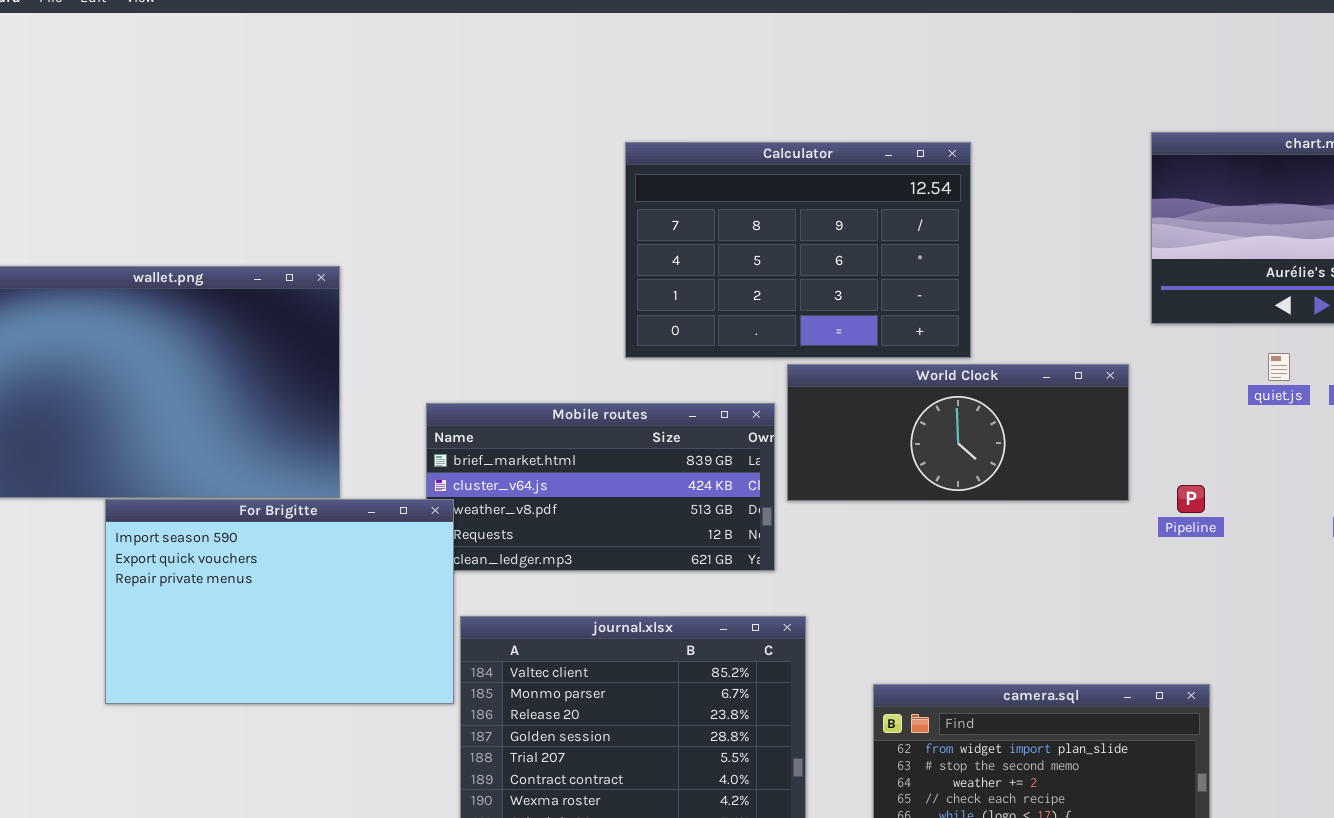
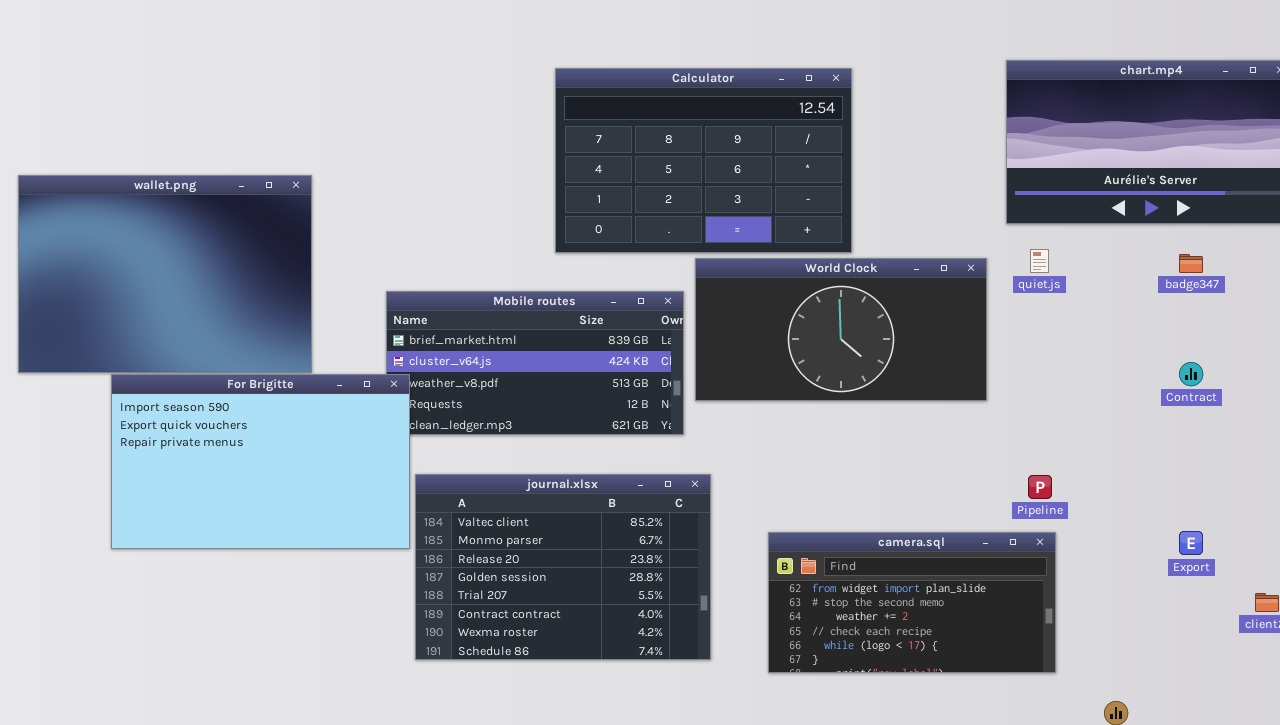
quiet.js: [1268,353,1290,381] -> [1030,249,1049,273], moved
World Clock: [787,364,1129,501] -> [695,258,987,401], resized
Pipeline: [1177,485,1205,513] -> [1028,475,1052,499], moved

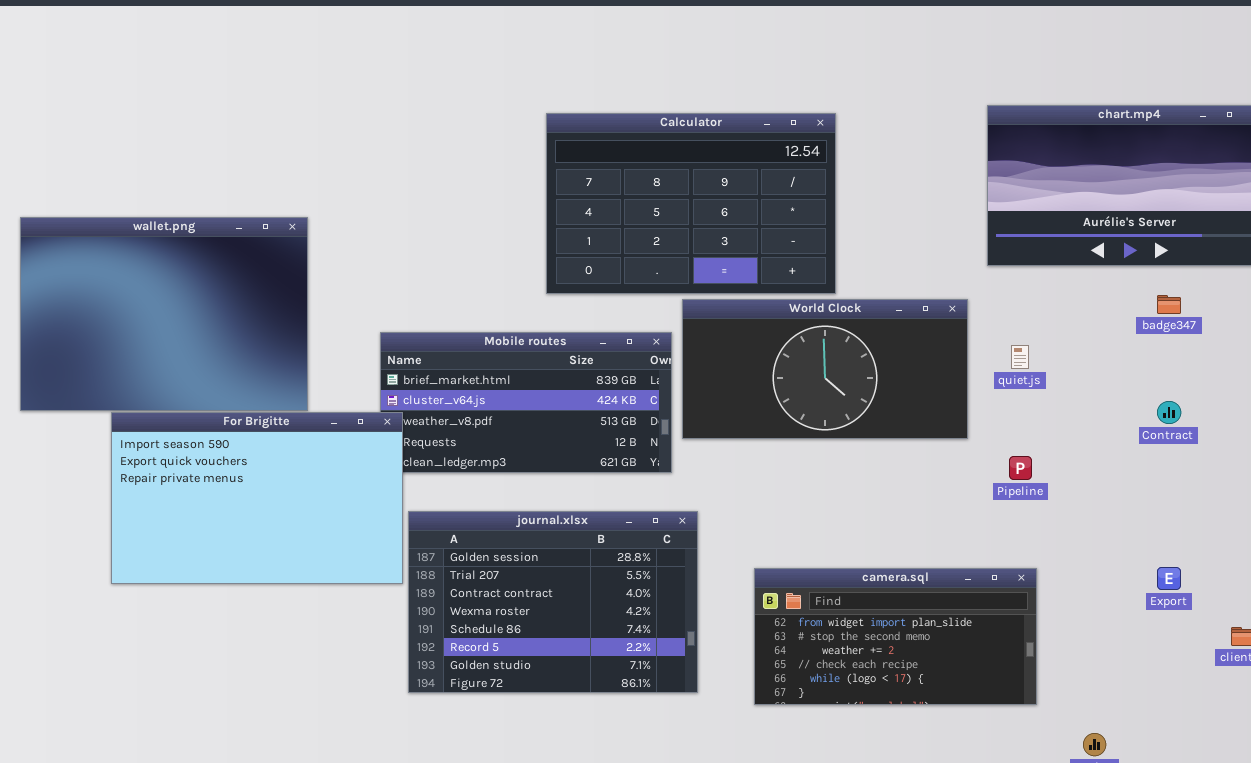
quiet.js: [1030,249,1049,273] -> [1011,345,1029,369], moved
journal.xlsx: [415,474,711,660] -> [408,511,698,693], scrolled down 3 rows
Pipeline: [1028,475,1052,499] -> [1009,456,1032,480], moved

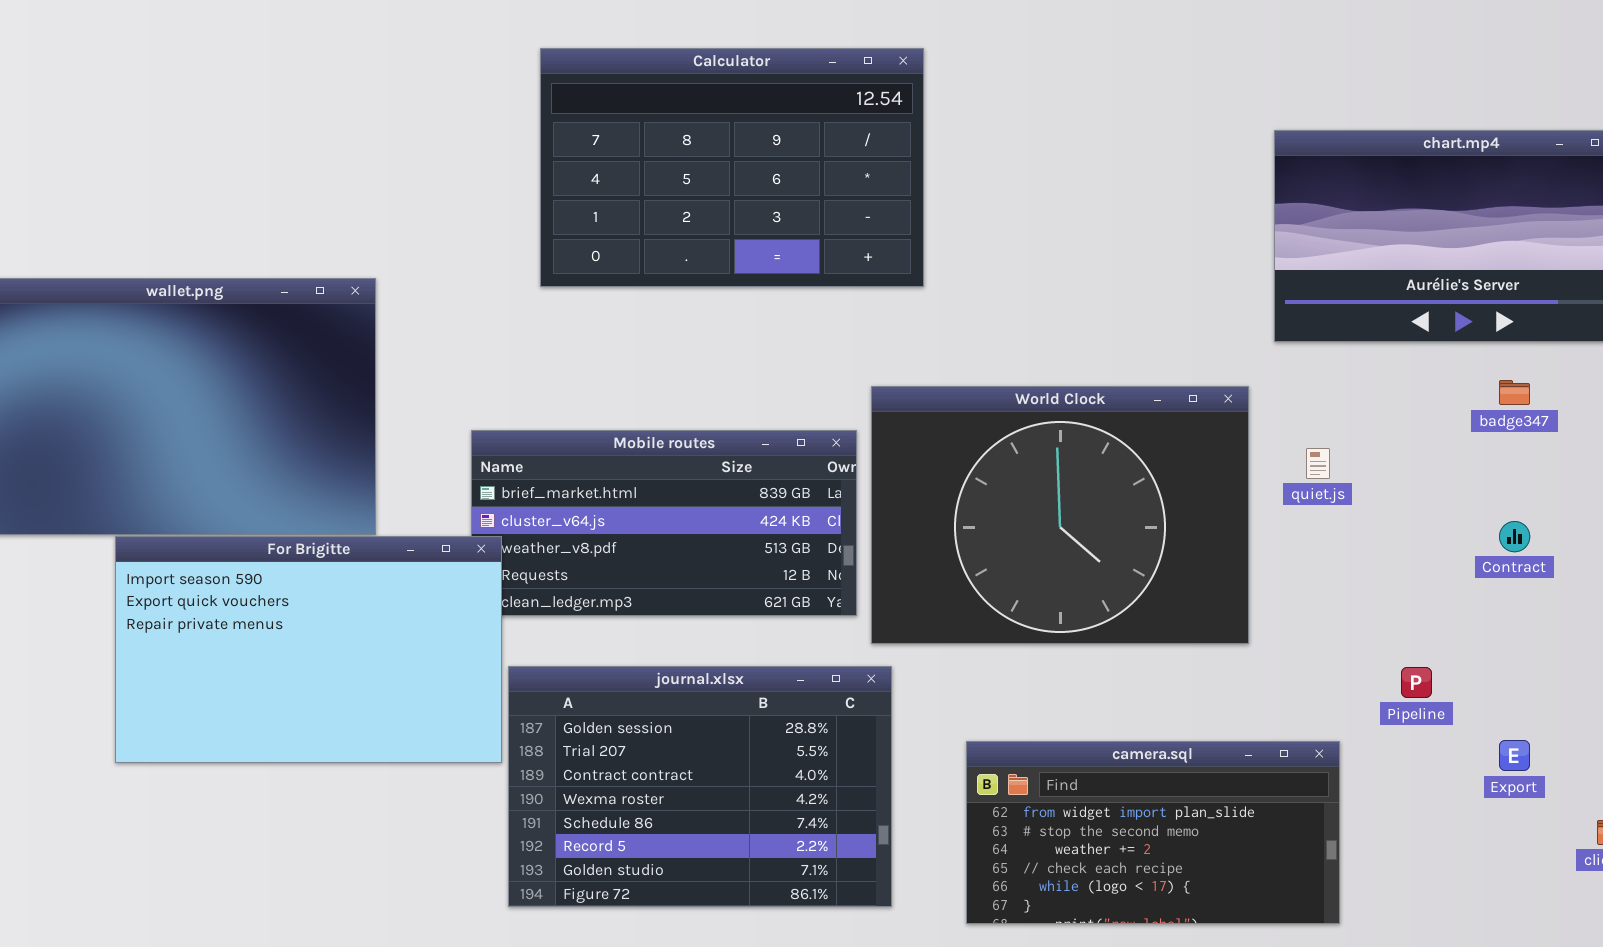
Calculator: [546,113,836,294] -> [540,48,924,287], moved
World Clock: [682,299,968,439] -> [871,386,1249,644], resized
Pipeline: [1009,456,1032,480] -> [1401,667,1432,698], moved

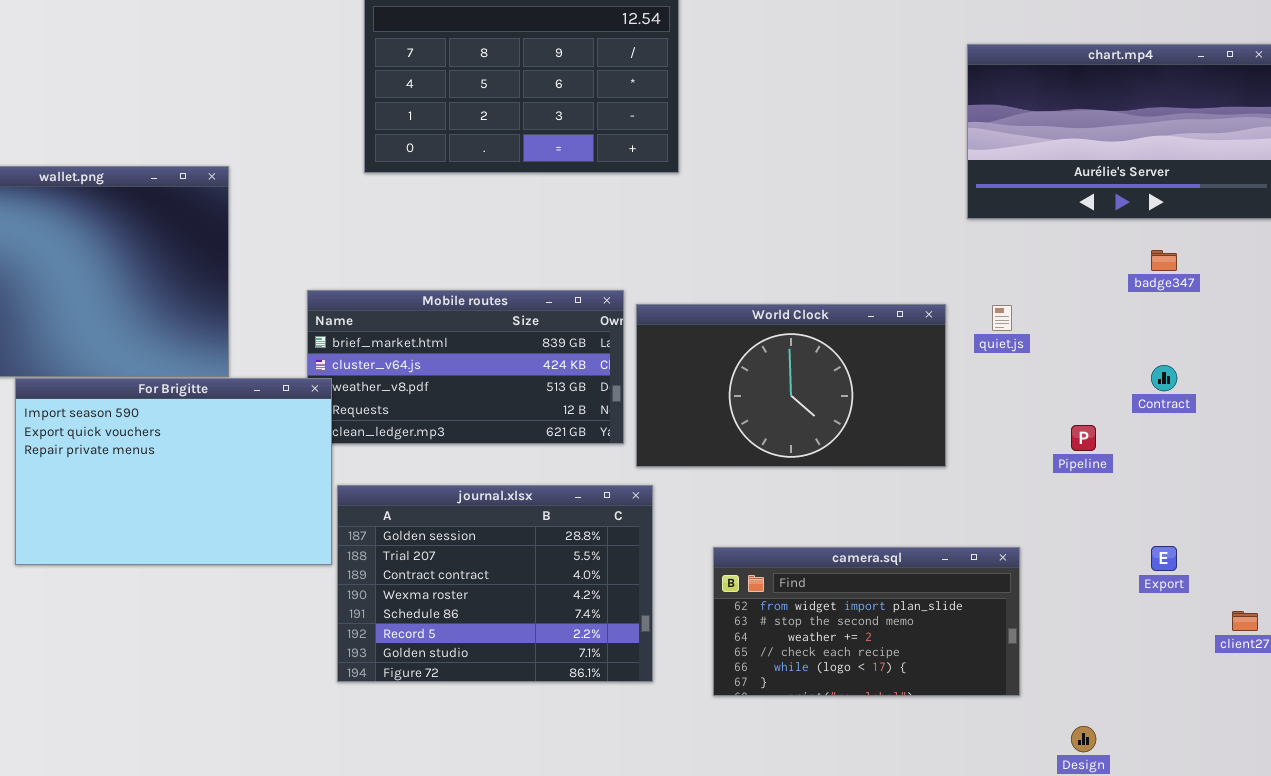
World Clock: [871,386,1249,644] -> [636,304,946,467], resized
Pipeline: [1401,667,1432,698] -> [1071,425,1096,451], moved

